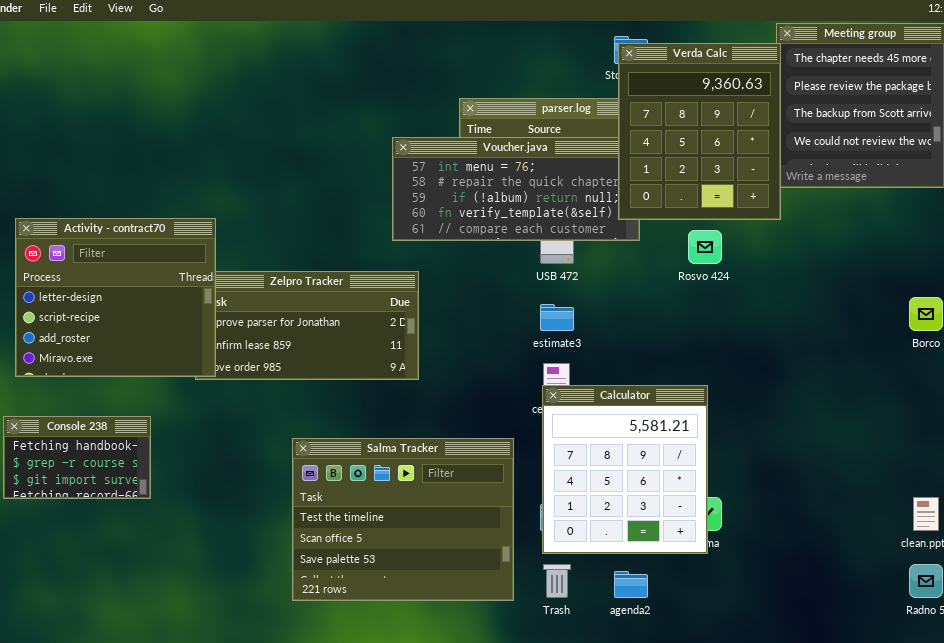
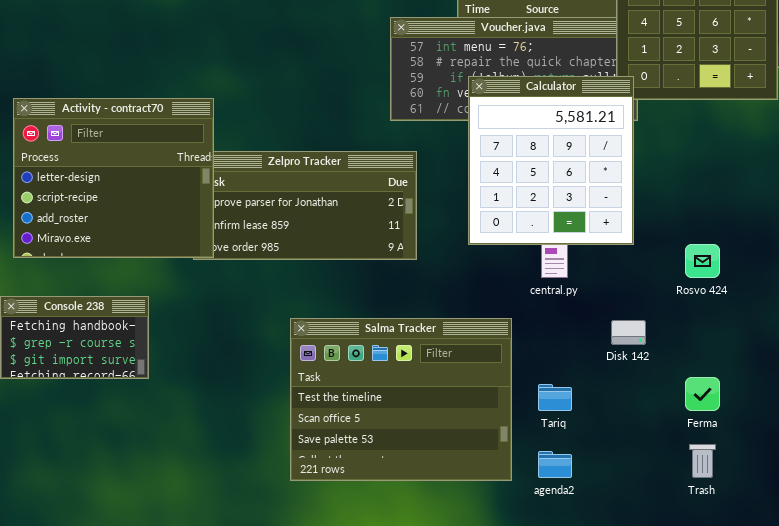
Rosvo 424: [688,230,722,264] -> [685,244,720,278], moved
Calculator: [542,385,708,554] -> [468,76,634,245], moved
Trash: [543,564,571,598] -> [689,444,716,478], moved
agenda2: [614,571,648,598] -> [538,451,572,478], moved

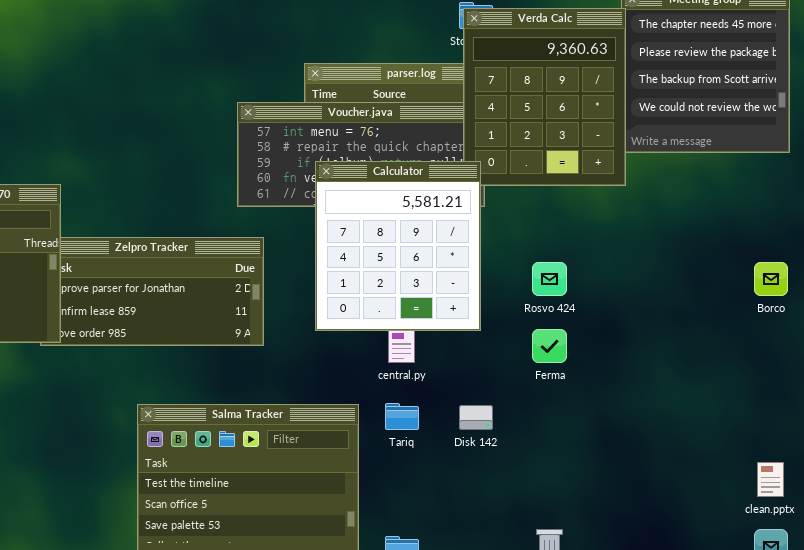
Rosvo 424: [685,244,720,278] -> [532,262,567,296], moved
Ferma: [685,377,720,411] -> [532,329,567,363], moved
Tariq: [538,384,572,411] -> [385,403,419,430], moved

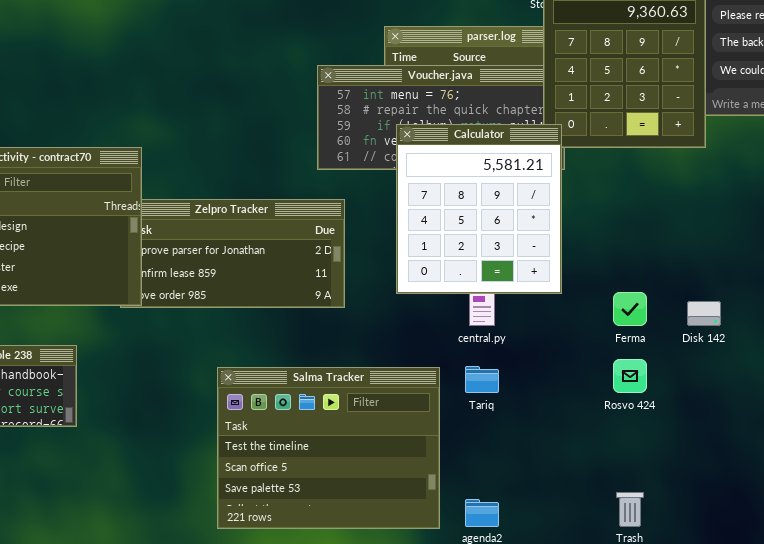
Rosvo 424: [532,262,567,296] -> [613,359,647,393], moved
Disk 142: [459,405,493,430] -> [687,301,721,326], moved

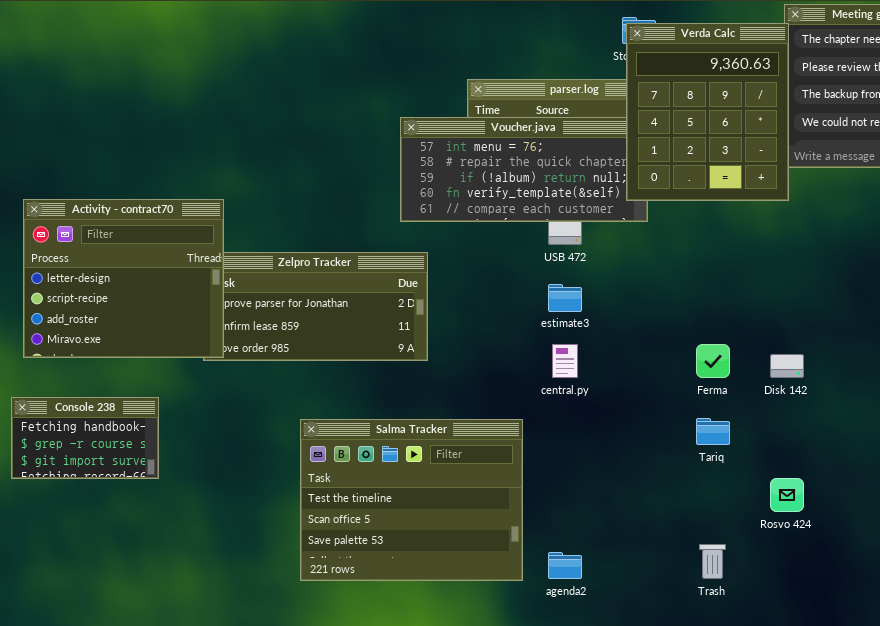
Calculator: [396,124,562,294] -> none, closed
Rosvo 424: [613,359,647,393] -> [770,478,804,512], moved
Tariq: [465,366,499,393] -> [696,418,730,445], moved

